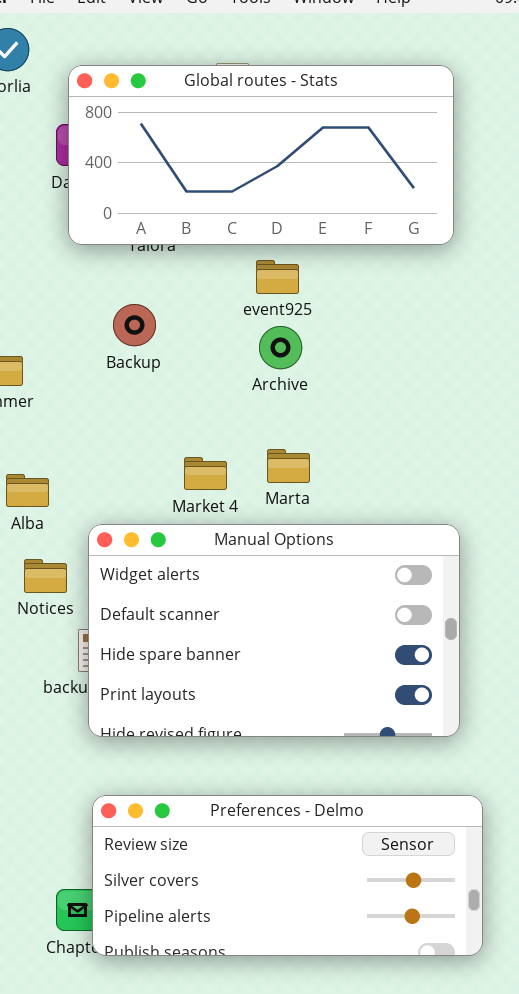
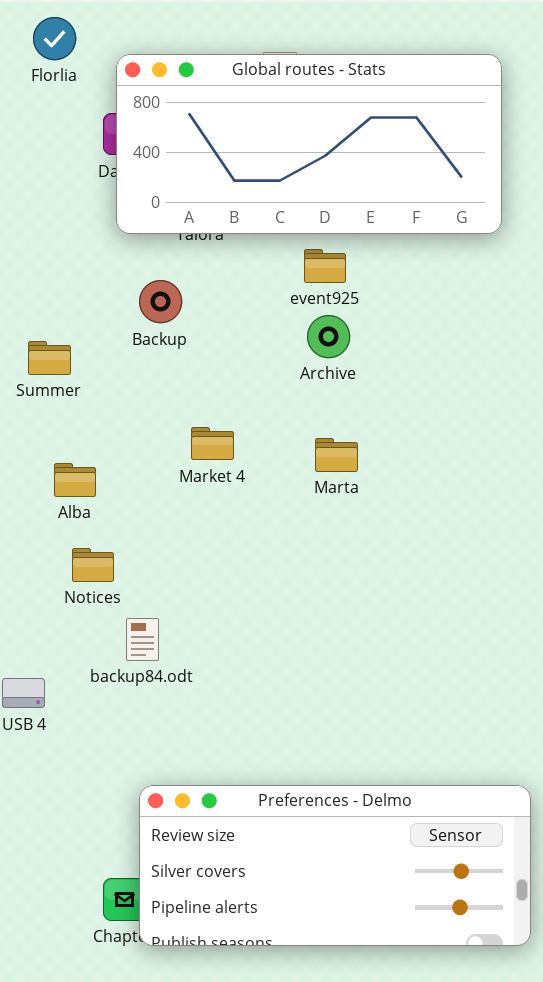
Backup: [113,304,156,346] -> [139,280,182,323], moved
Market 4: [184,457,227,490] -> [191,427,234,460], moved
Manual Options: [88,524,460,737] -> none, closed

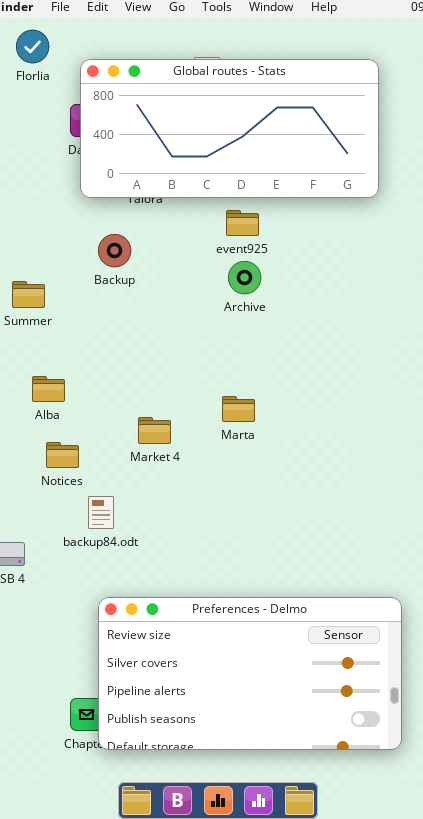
Market 4: [191,427,234,460] -> [138,417,171,444], moved
Marta: [315,438,358,472] -> [222,396,255,422], moved
Preferences - Delmo: [139,785,531,946] -> [98,597,402,750], resized

